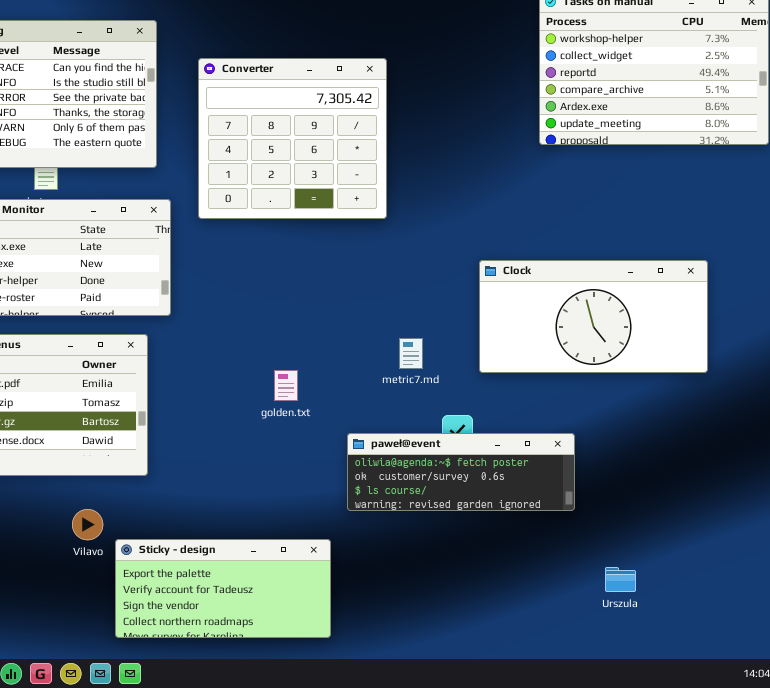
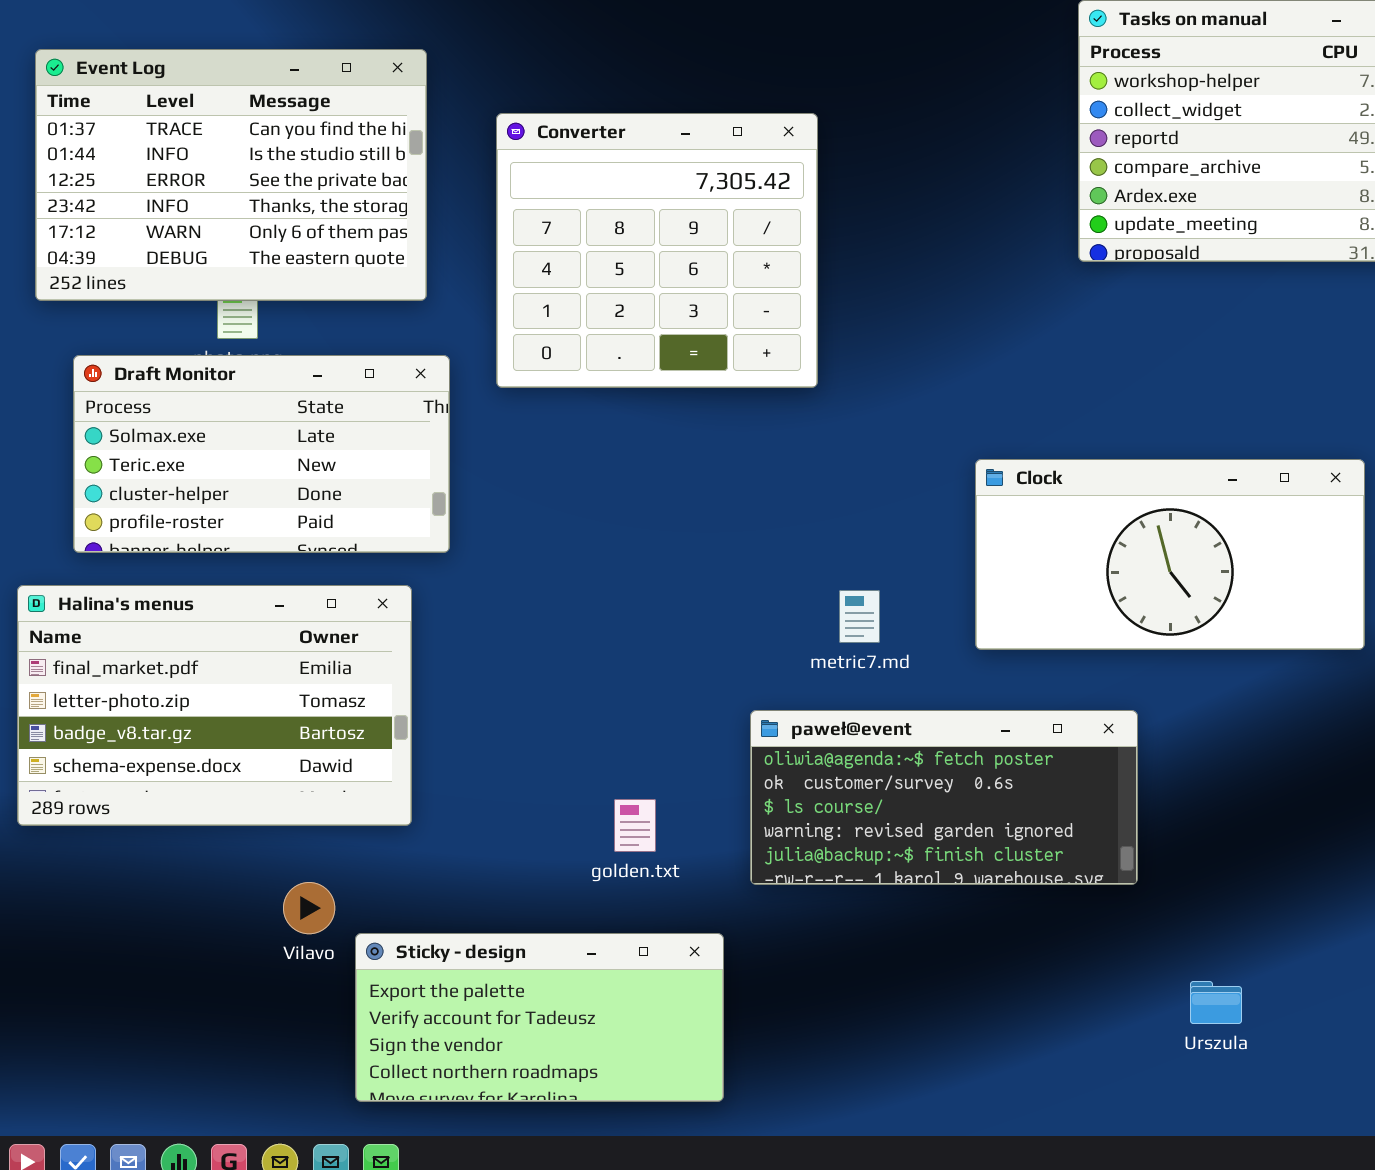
golden.txt: [274,370,298,401] -> [614,799,656,852], moved
paweł@event: [347,433,575,511] -> [750,710,1138,885], resized

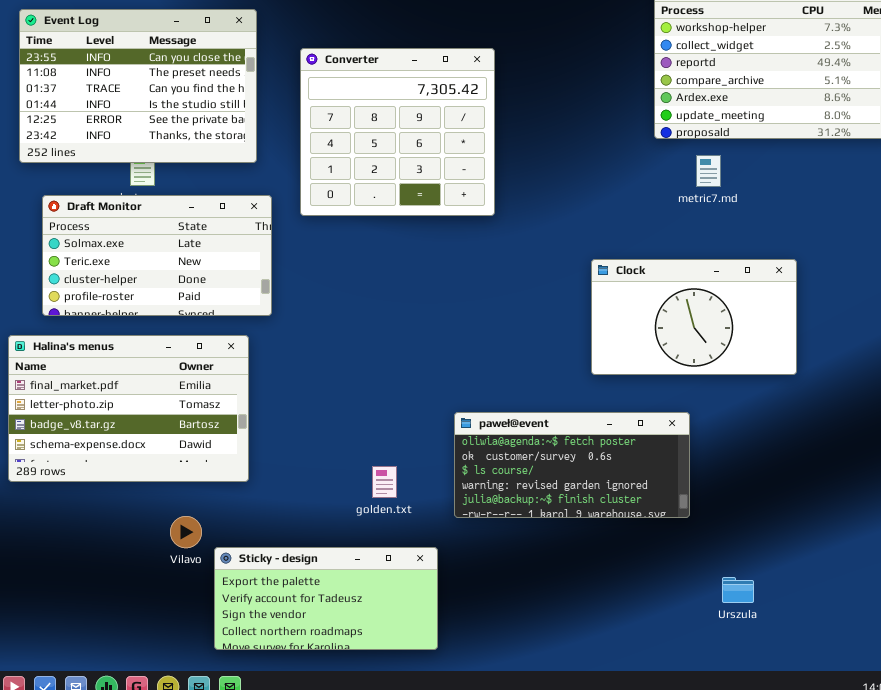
Event Log: [35,49,427,301] -> [19,9,257,163], scrolled up 2 rows
Clock: [975,459,1365,650] -> [591,259,797,375], resized
metric7.md: [839,590,880,643] -> [696,155,721,187], moved

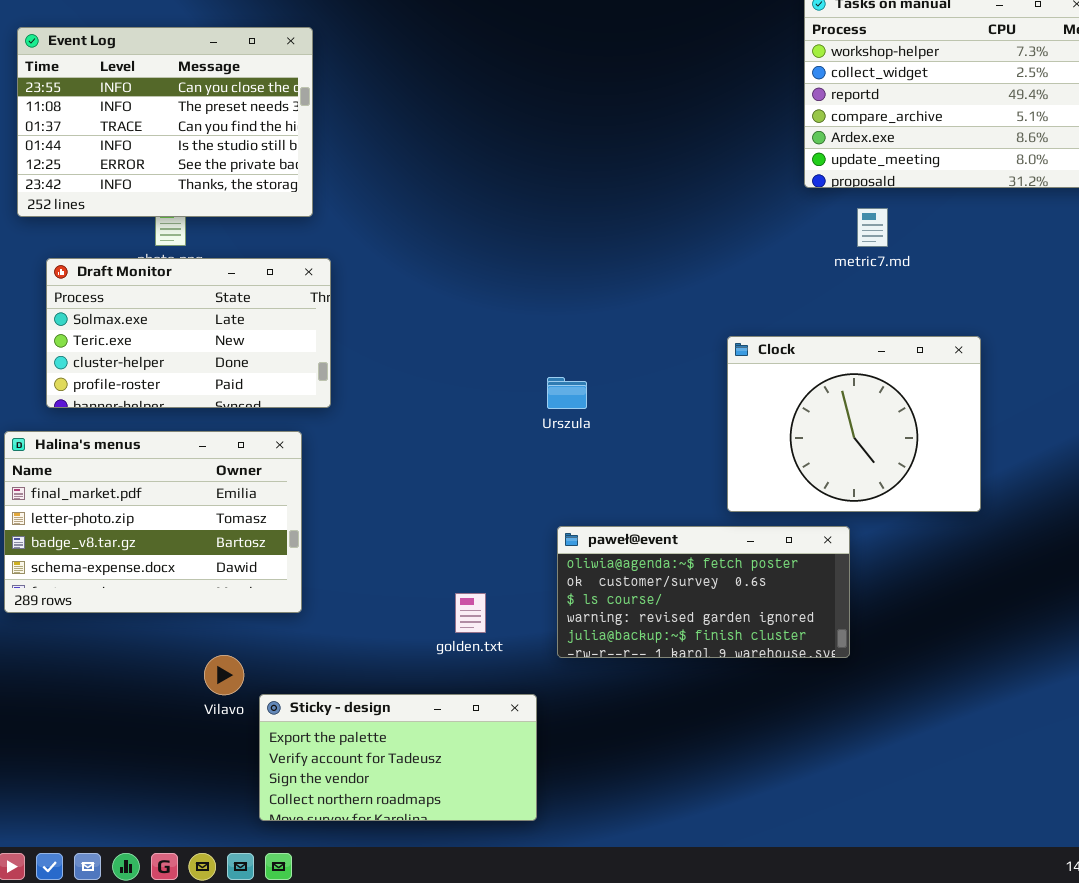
Converter: [300,48,495,216] -> none, closed
Clock: [591,259,797,375] -> [727,336,981,512], resized
Urszula: [722,577,754,603] -> [547,377,587,409], moved

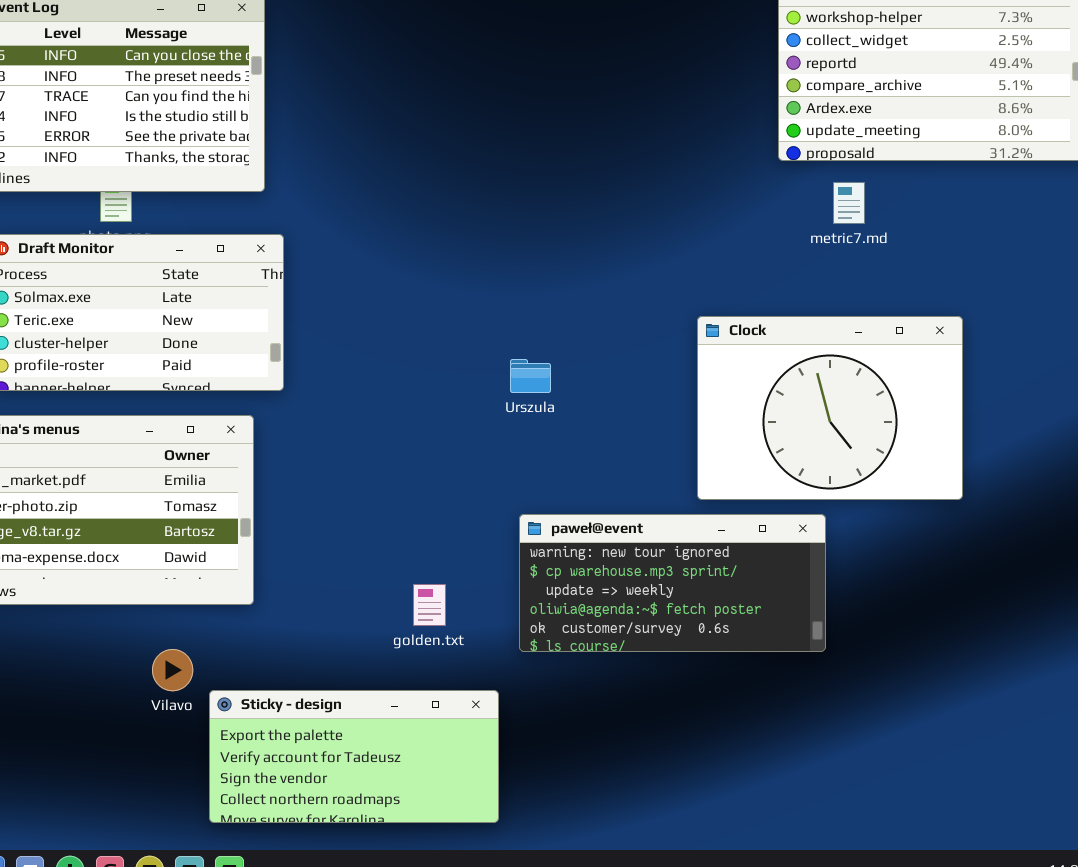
paweł@event: [557,526,850,658] -> [519,514,826,652], scrolled up 3 rows

